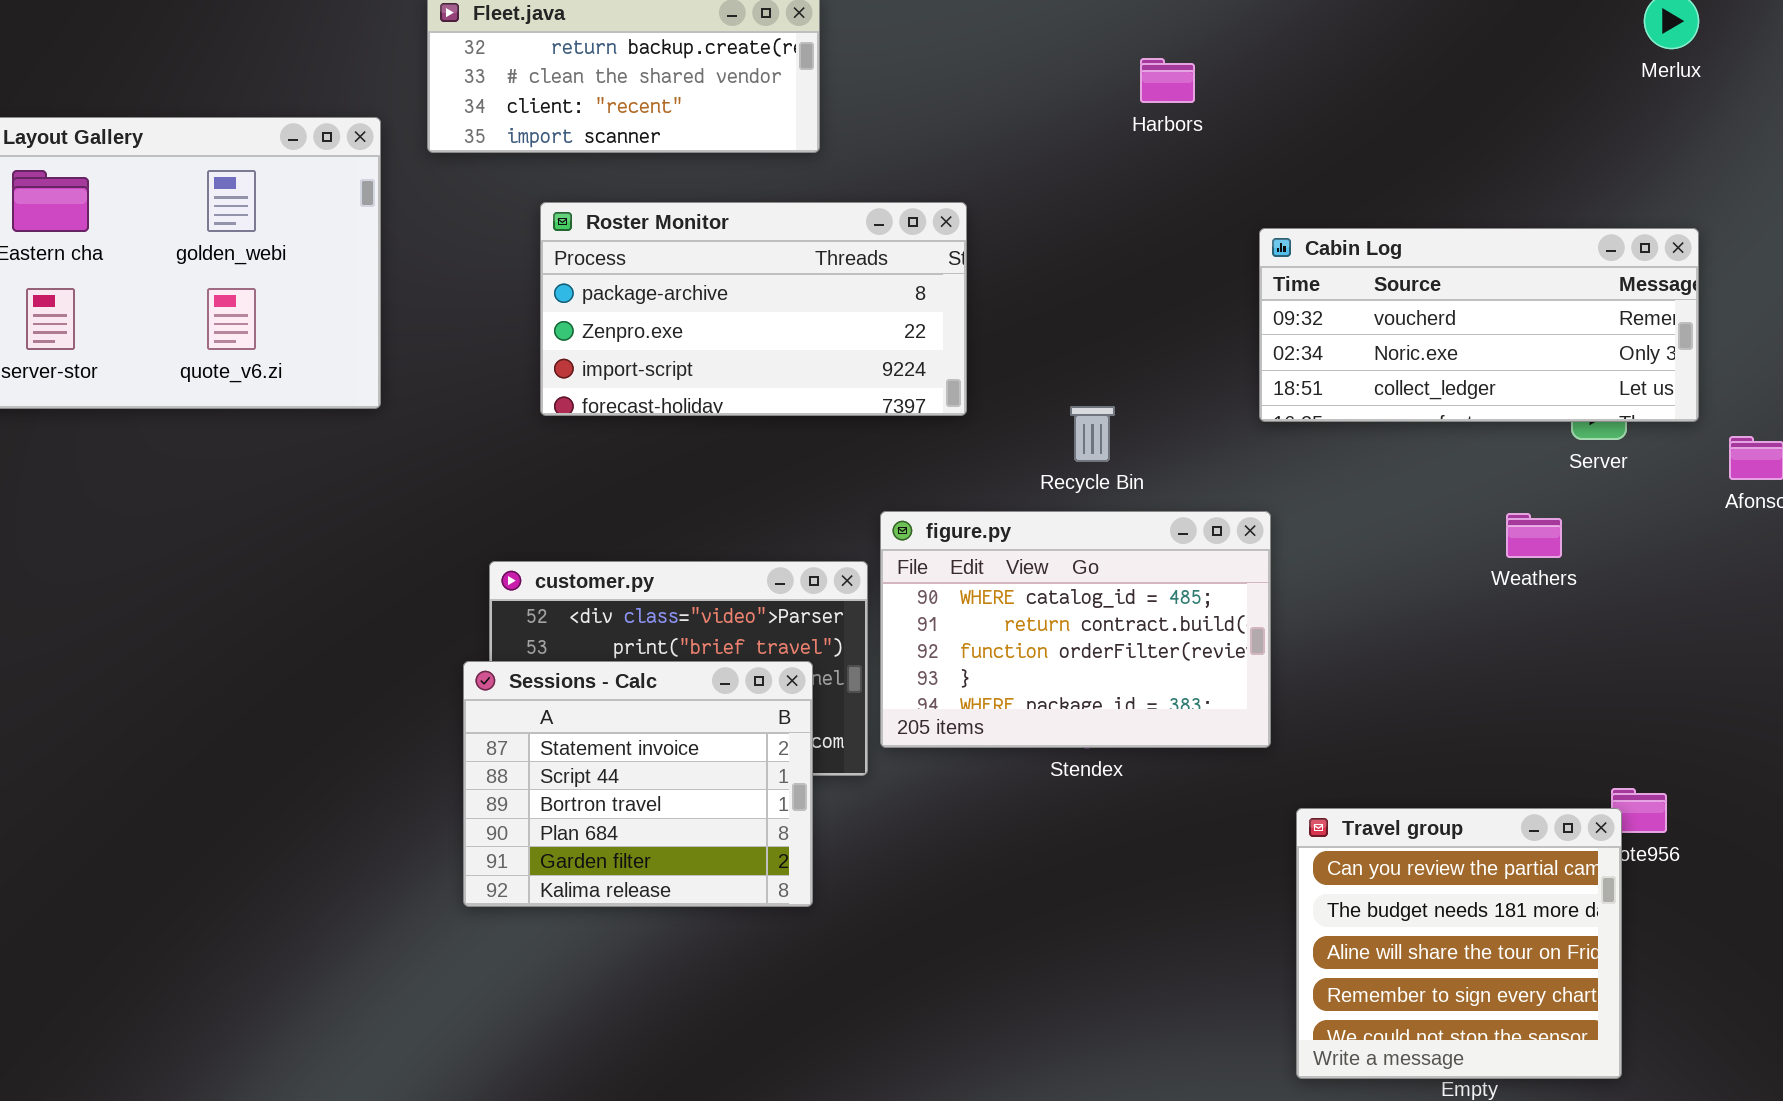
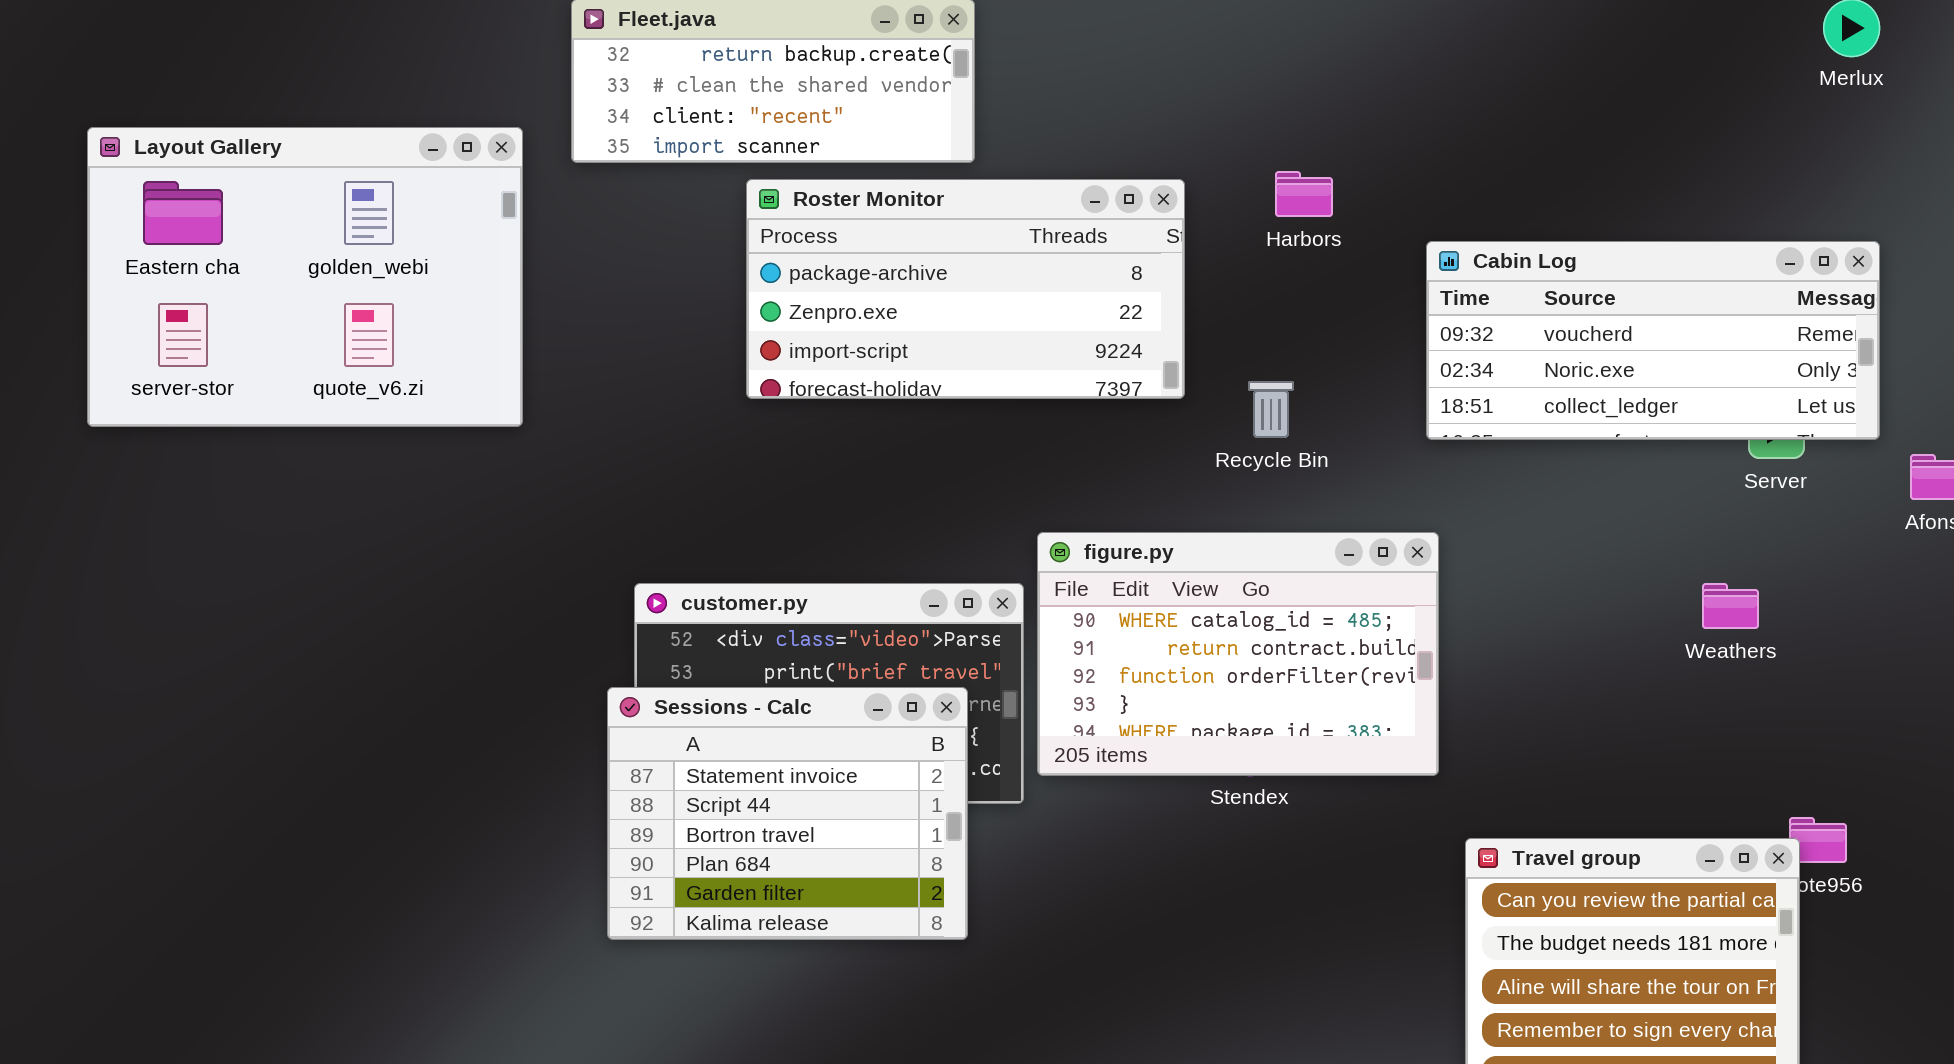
Harbors: [1140,58,1195,103] -> [1275,171,1333,217], moved
Roster Monitor: [540,202,967,416] -> [746,179,1185,399], moved
Recycle Bin: [1070,406,1115,462] -> [1248,381,1294,438], moved
Weathers: [1506,513,1562,558] -> [1702,583,1759,629], moved

